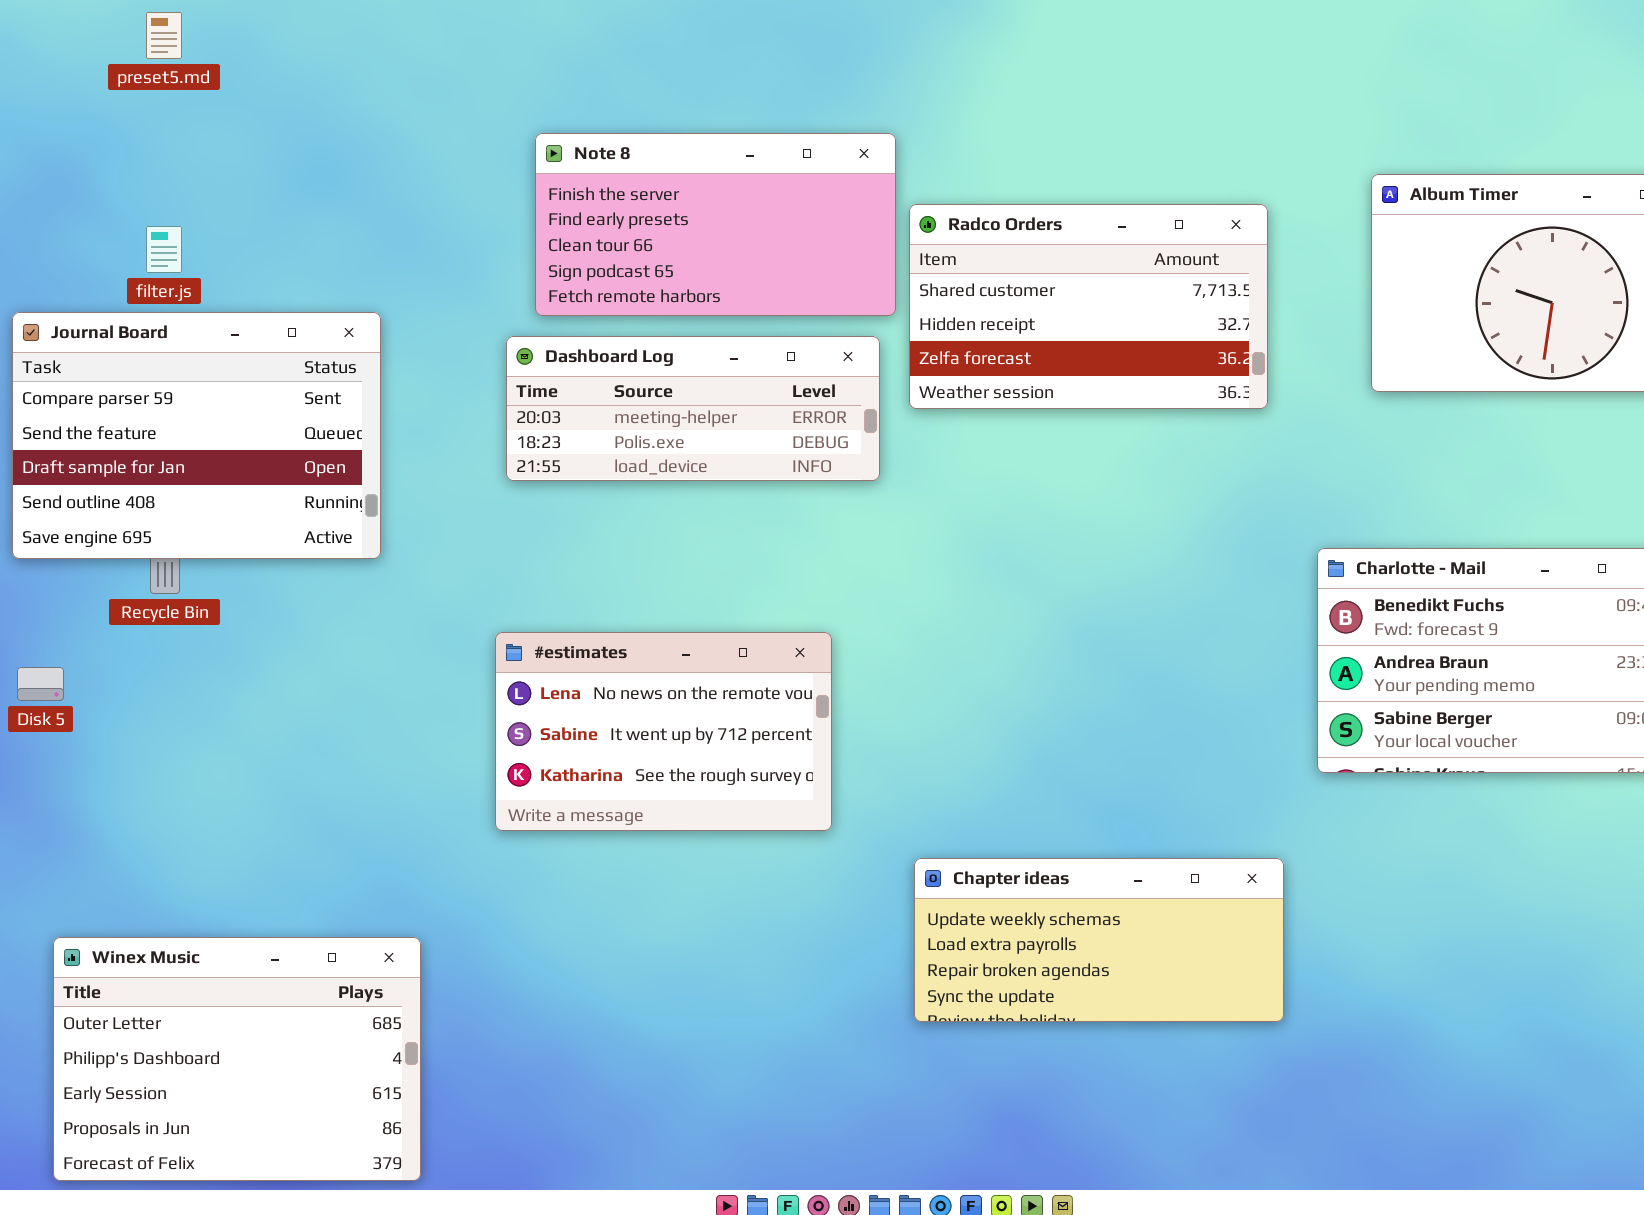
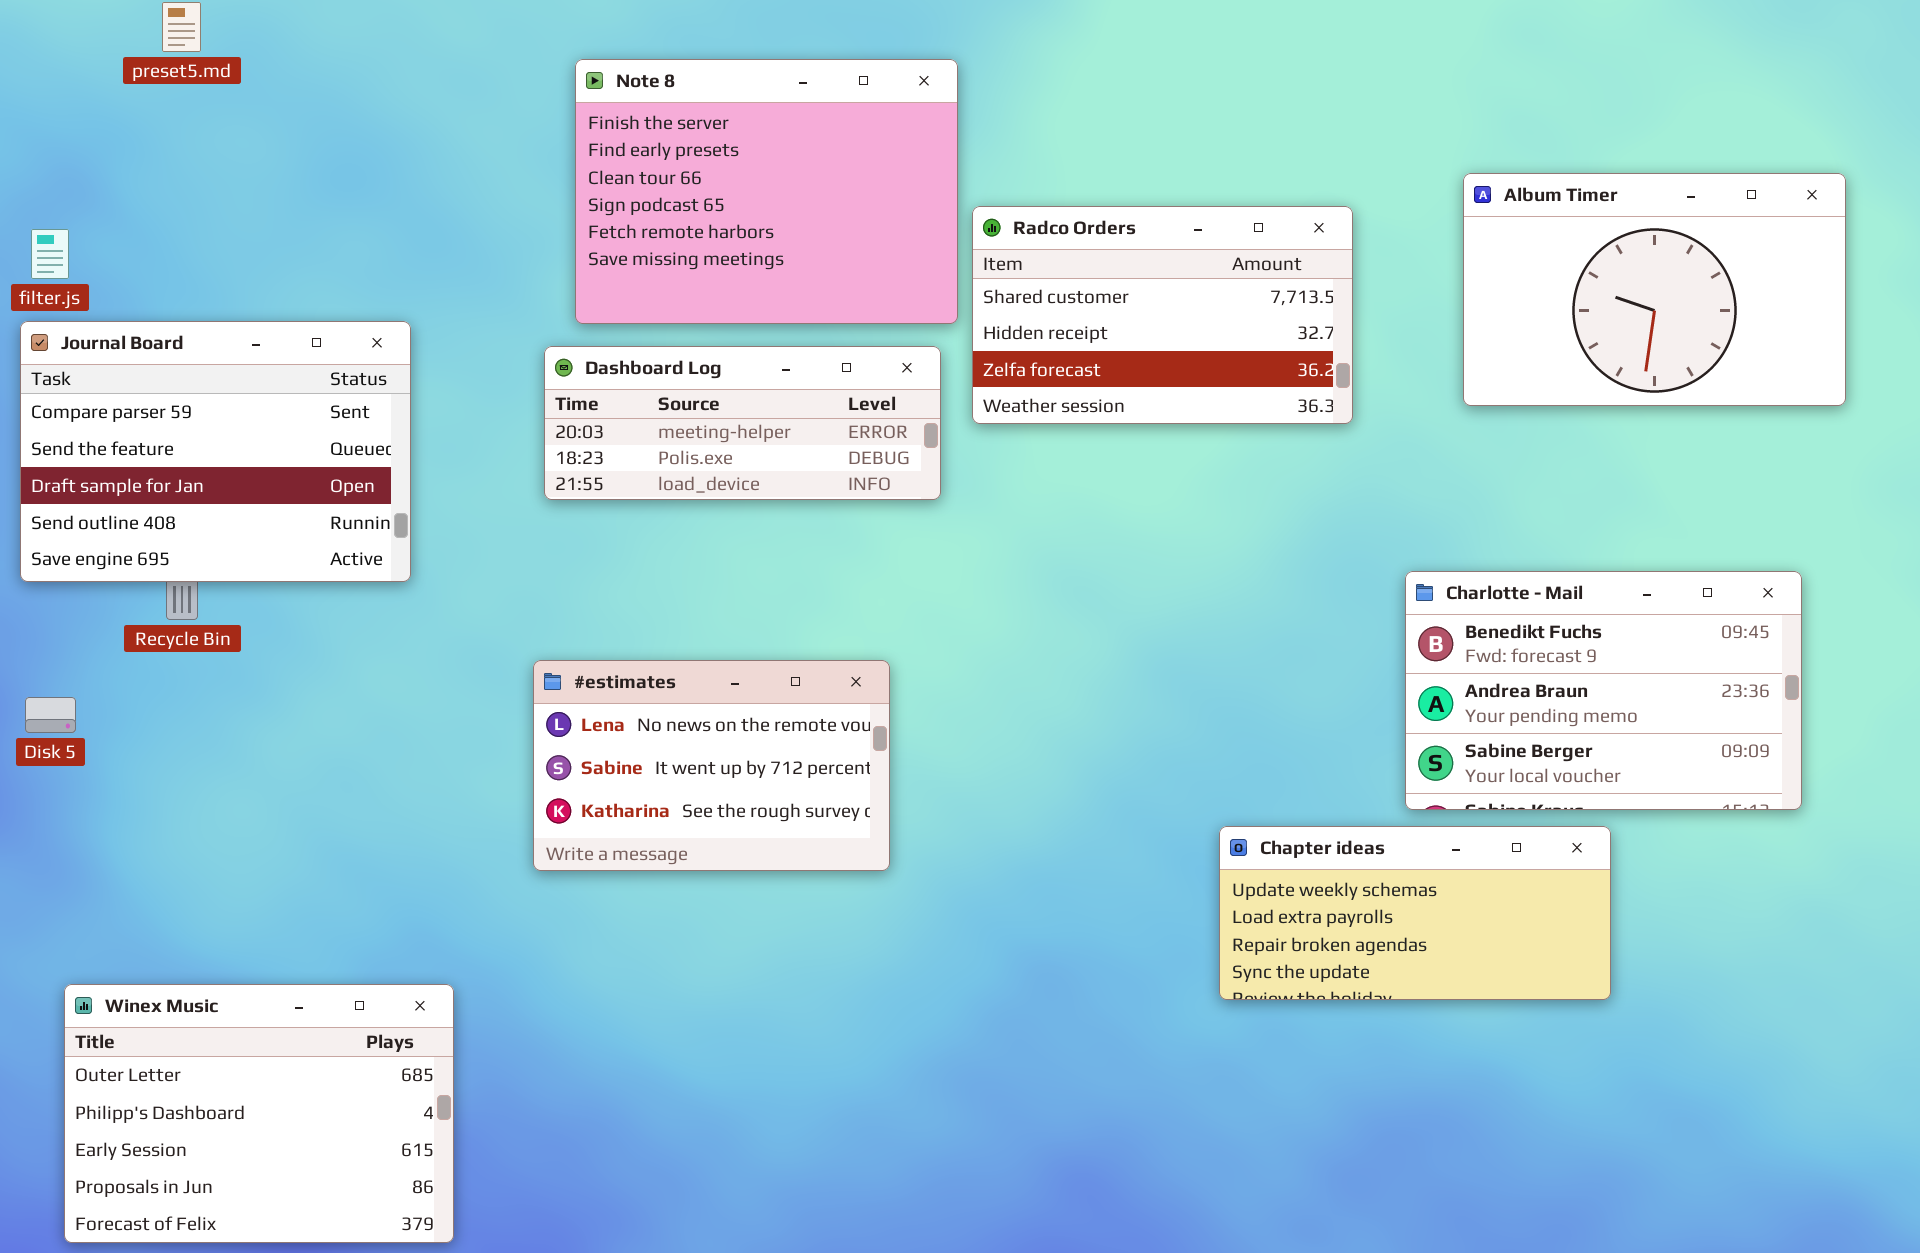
Note 8: [535,133,896,316] -> [575,59,958,324], resized
filter.js: [146,226,182,273] -> [31,229,69,279], moved
Chapter ideas: [914,858,1284,1022] -> [1219,826,1611,1000], moved

